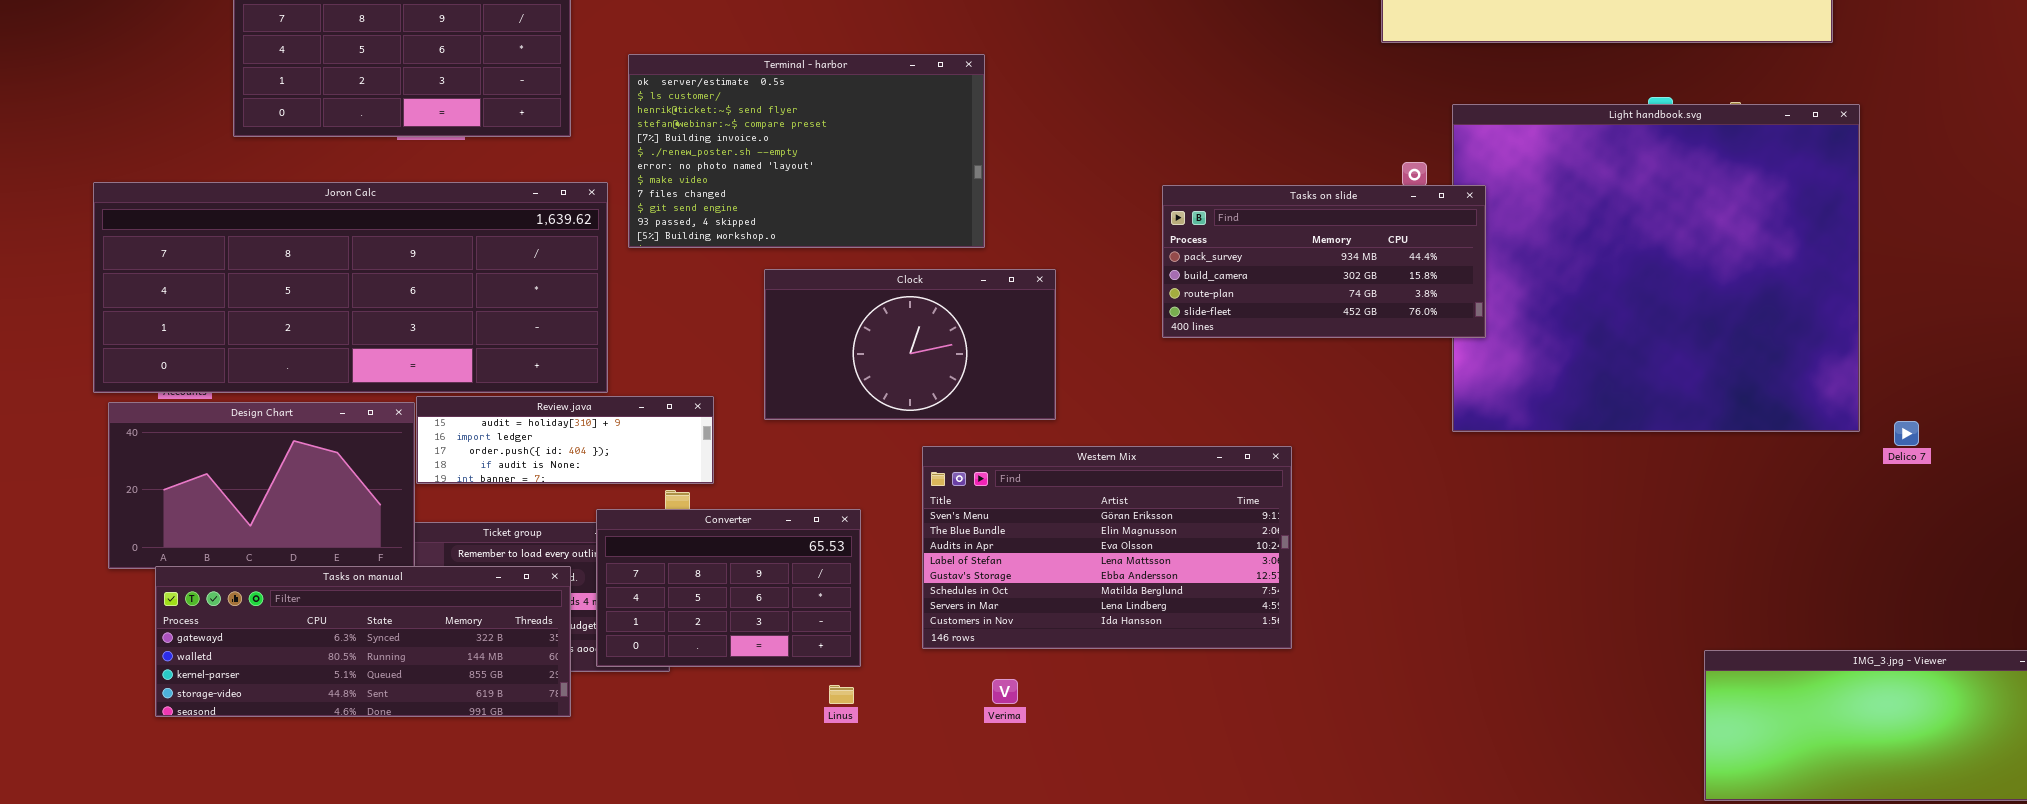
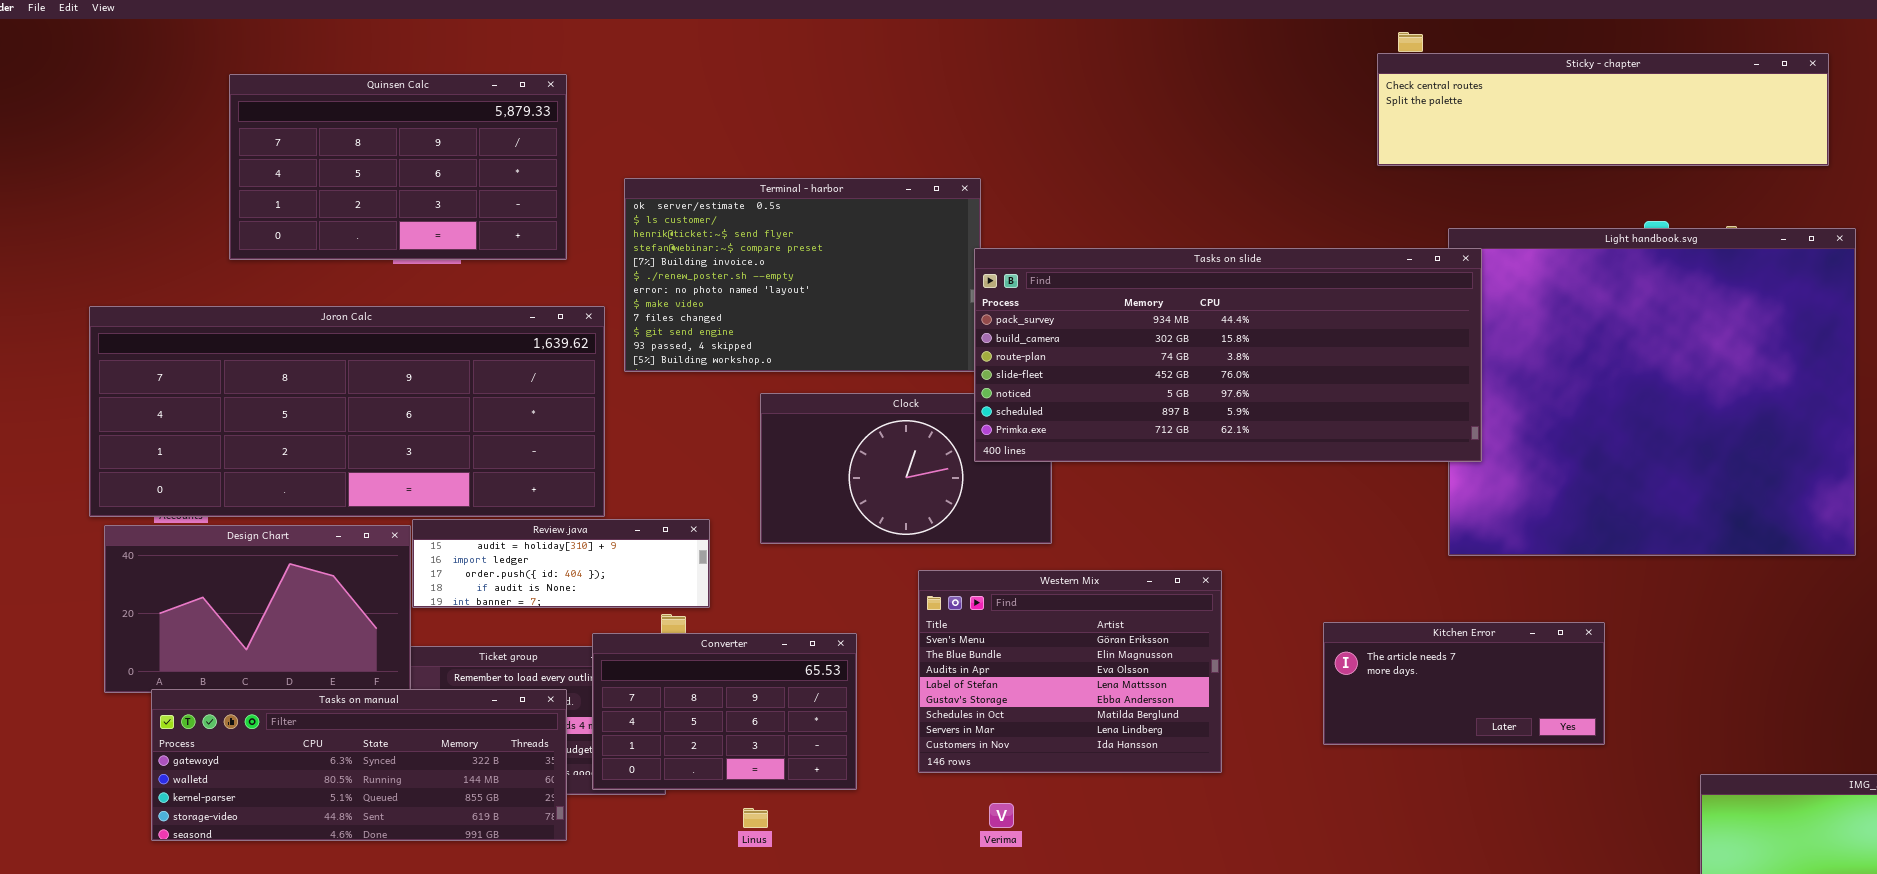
Tasks on slide: [1162,185,1486,338] -> [974,248,1482,462], resized
Western Mix: [922,446,1292,649] -> [918,570,1222,773], resized
Kitchen Error: none -> [1323,622,1605,745], opened
Linus: [829,685,854,704] -> [743,808,768,828], moved

